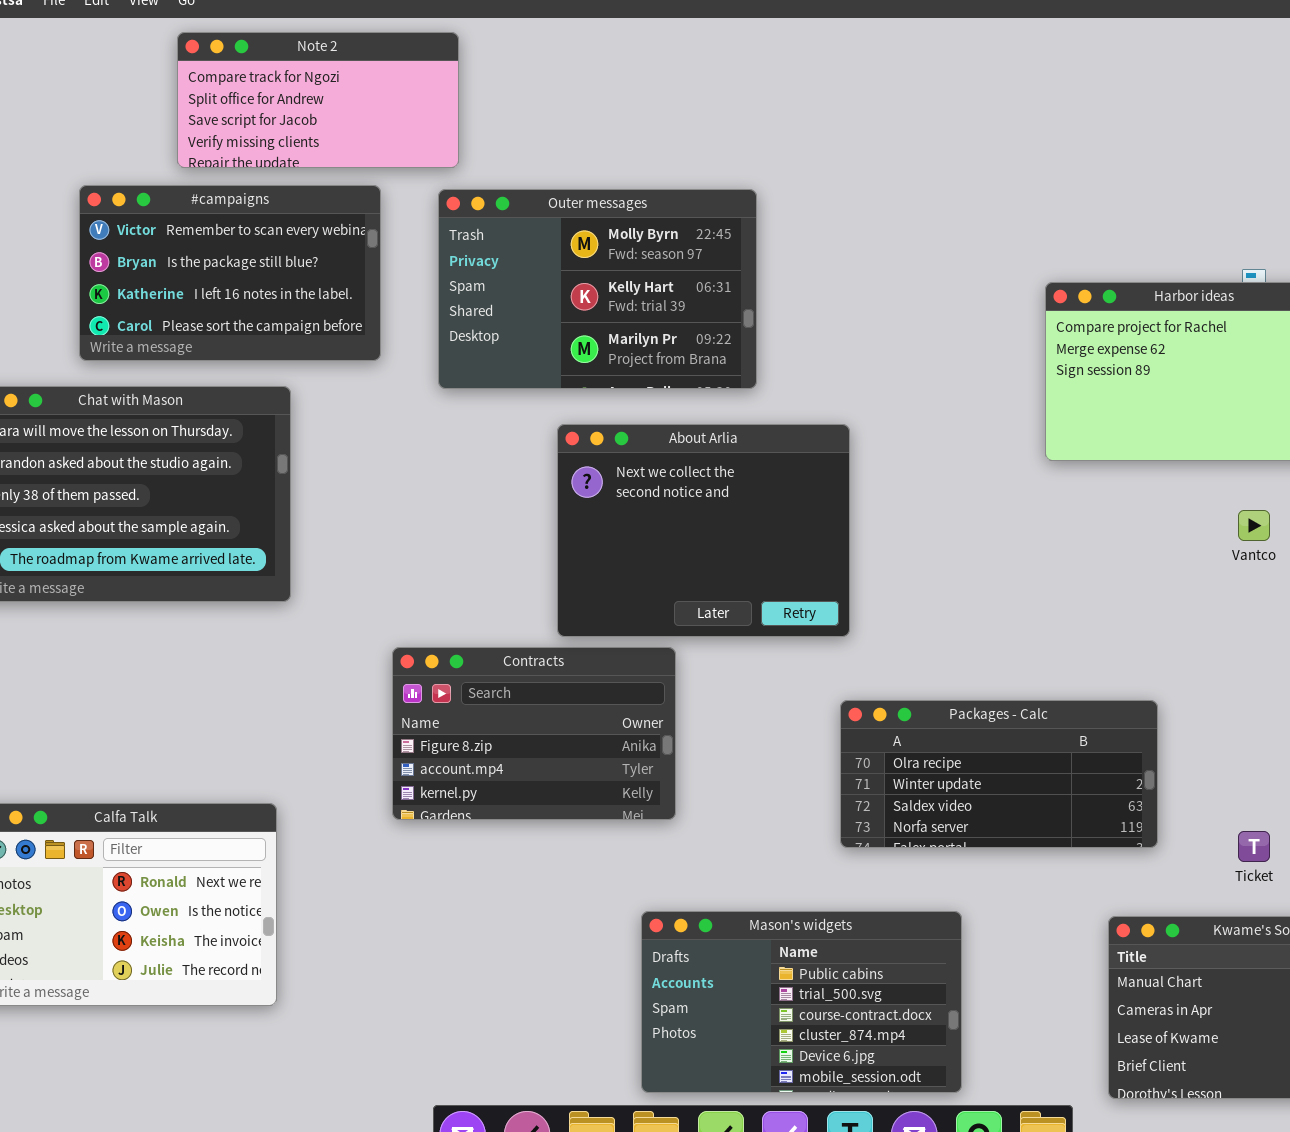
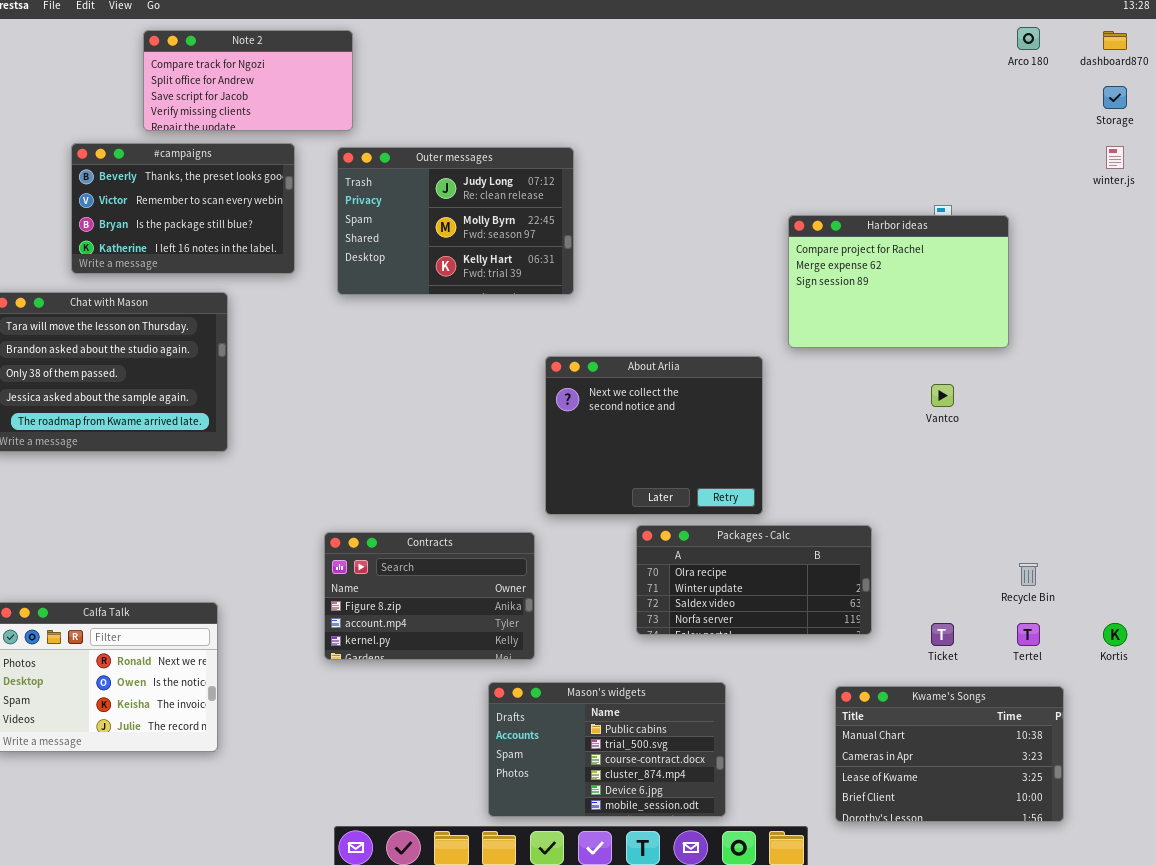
#campaigns: [79,185,381,361] -> [71,143,295,274], scrolled up 1 row
Outer messages: [438,189,757,389] -> [337,147,574,295], scrolled up 1 row
About Arlia: [557,424,850,637] -> [545,356,763,515], moved
Contracts: [392,647,676,820] -> [324,532,535,660], moved

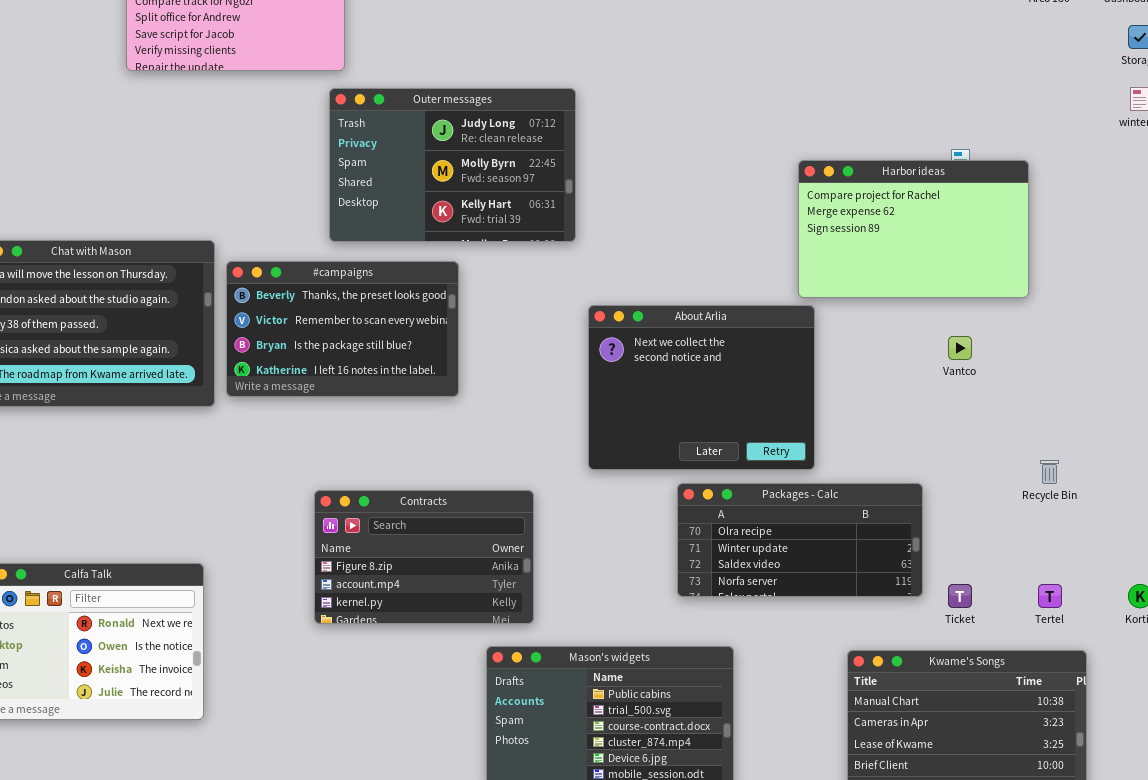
#campaigns: [71,143,295,274] -> [226,261,459,397], moved
About Arlia: [545,356,763,515] -> [588,305,815,470], moved
Packages - Calc: [636,525,872,635] -> [677,483,923,597], moved
Recycle Bin: [1019,563,1038,586] -> [1040,460,1059,484], moved

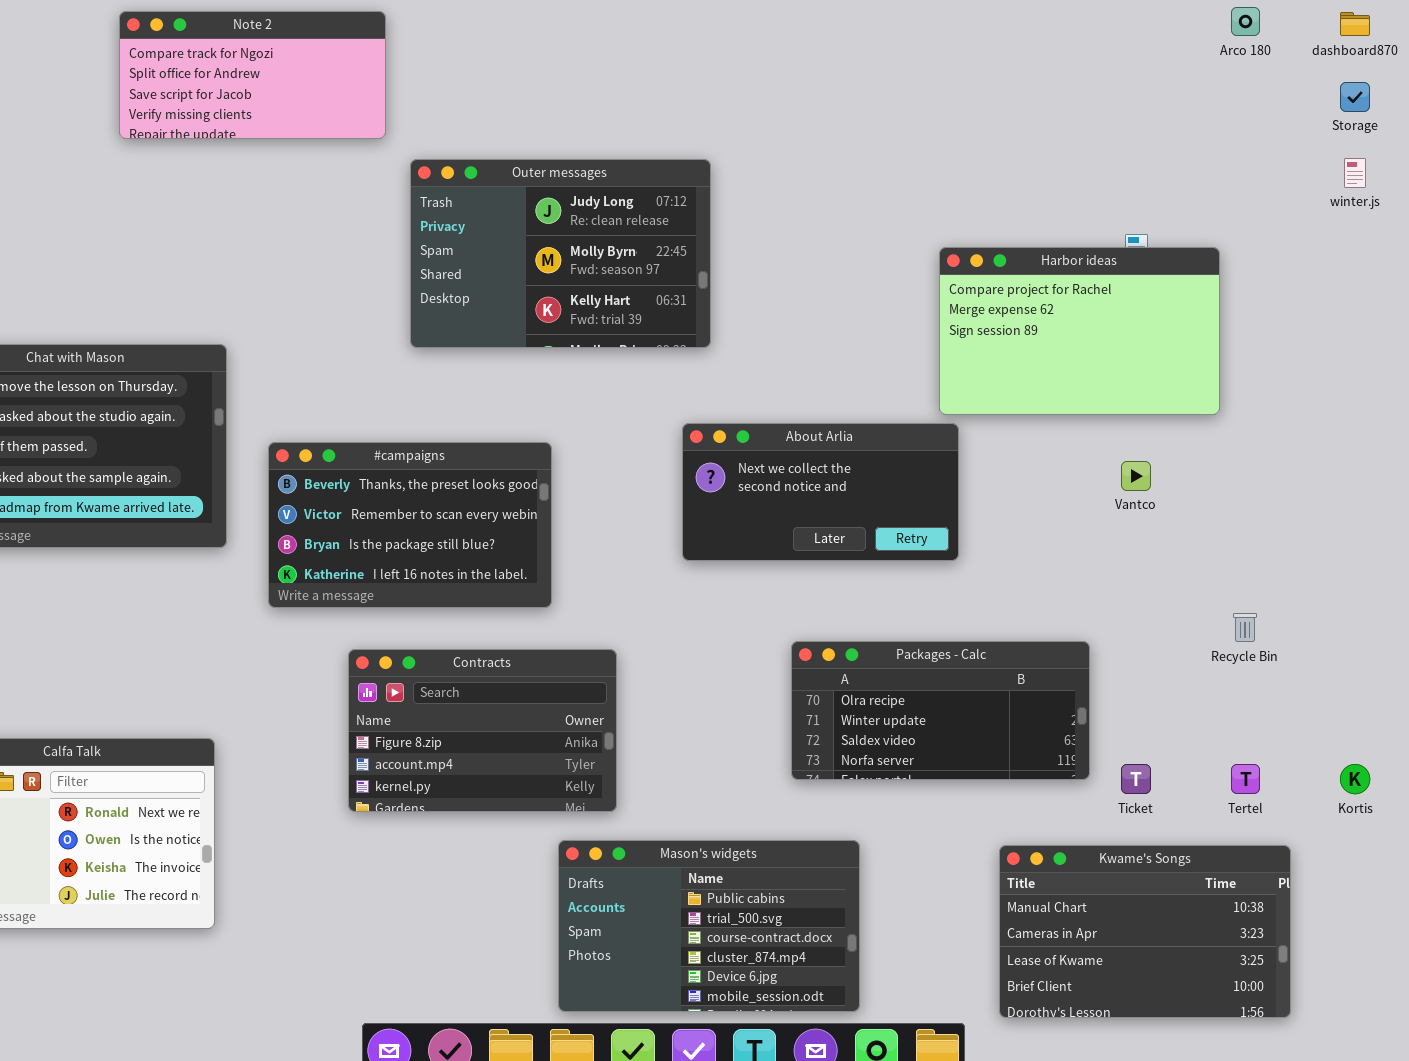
Outer messages: [329,88,576,242] -> [410,159,711,348], moved
#campaigns: [226,261,459,397] -> [268,442,552,608], moved
About Arlia: [588,305,815,470] -> [682,423,959,561], resized

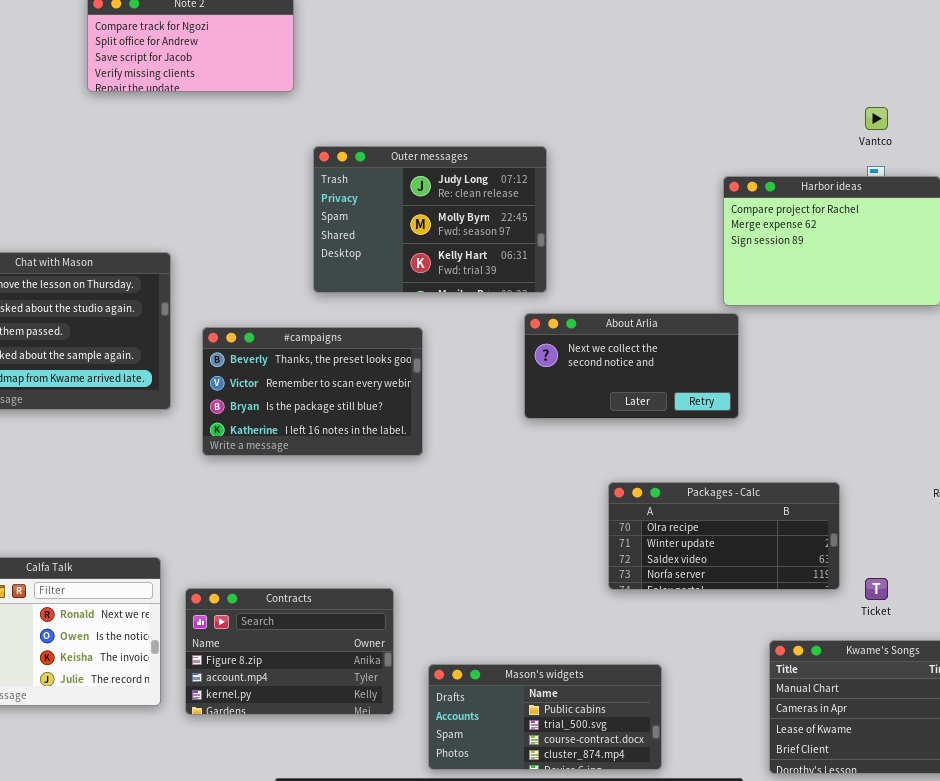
Outer messages: [410,159,711,348] -> [313,146,547,293], moved
Vantco: [1121,461,1151,491] -> [865,107,888,130], moved
Contracts: [348,649,617,812] -> [185,588,394,715], moved
Mason's widgets: [558,840,860,1012] -> [428,664,662,770], resized

